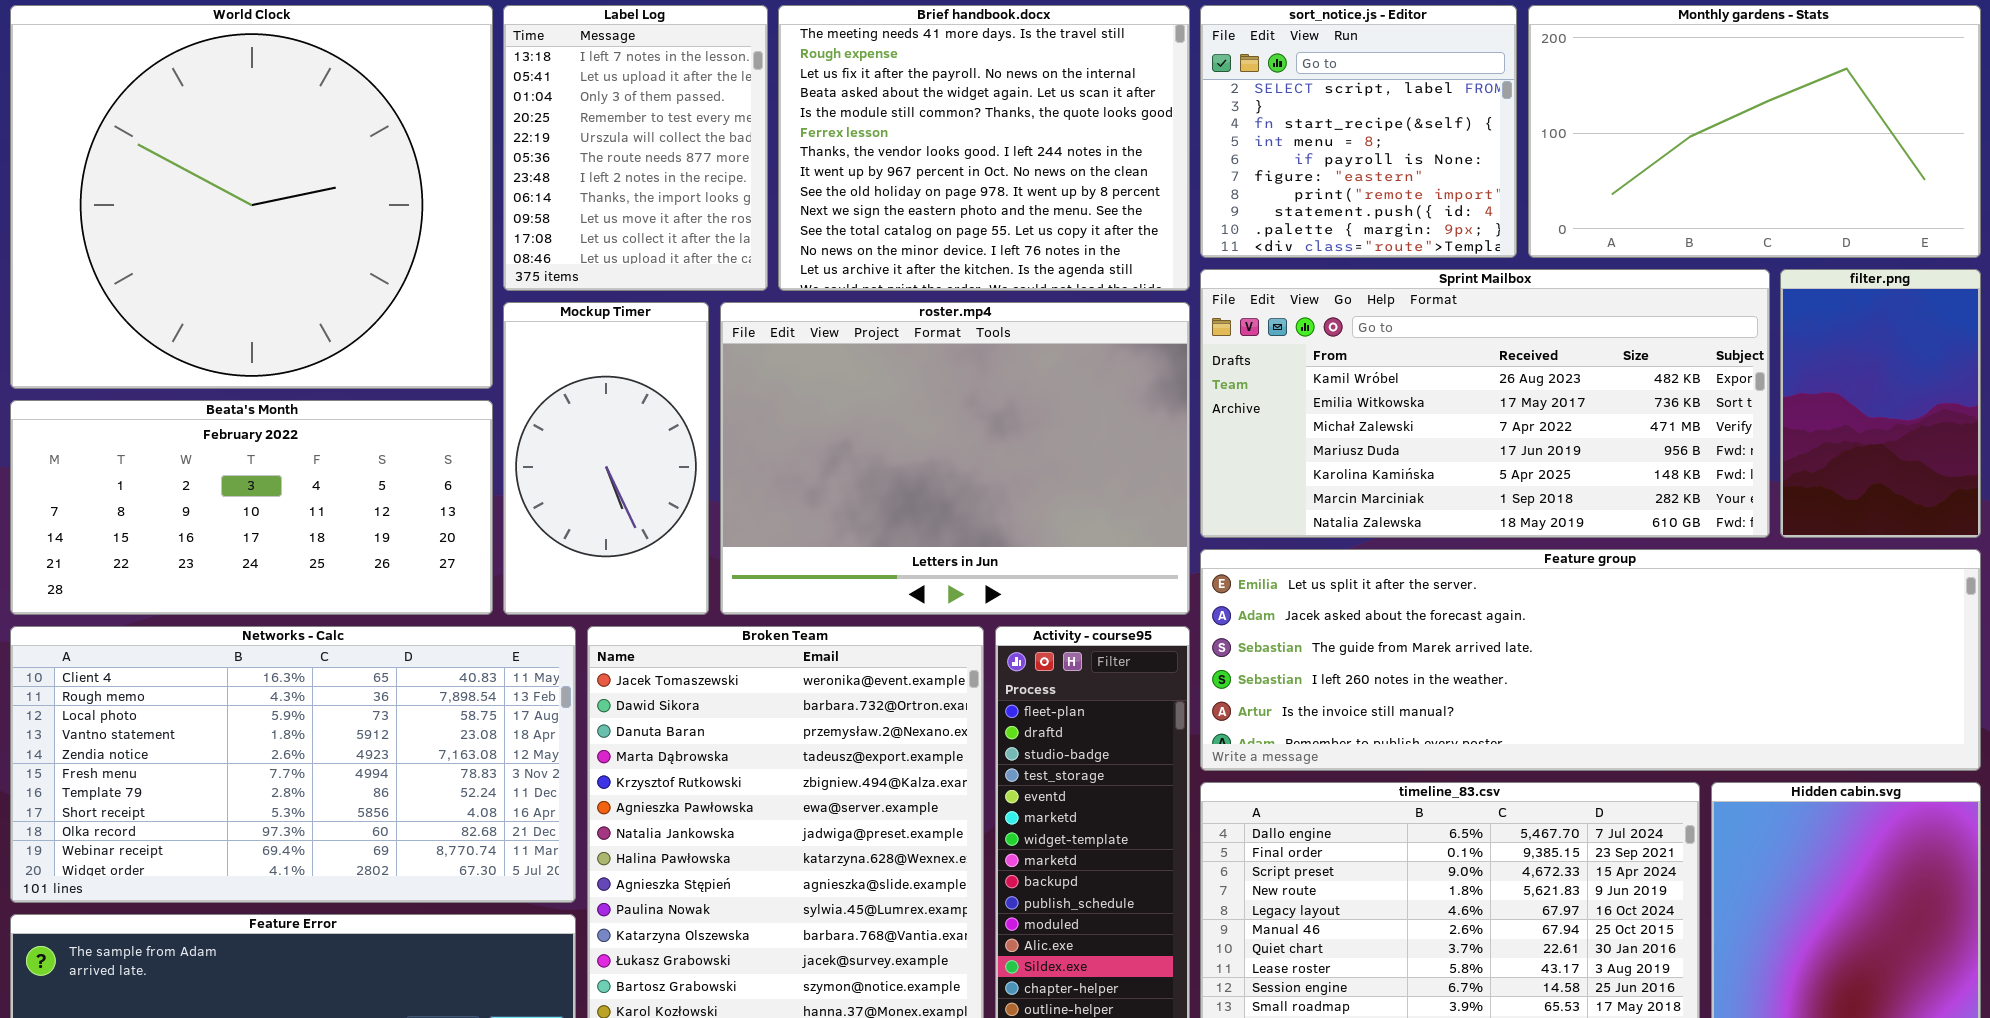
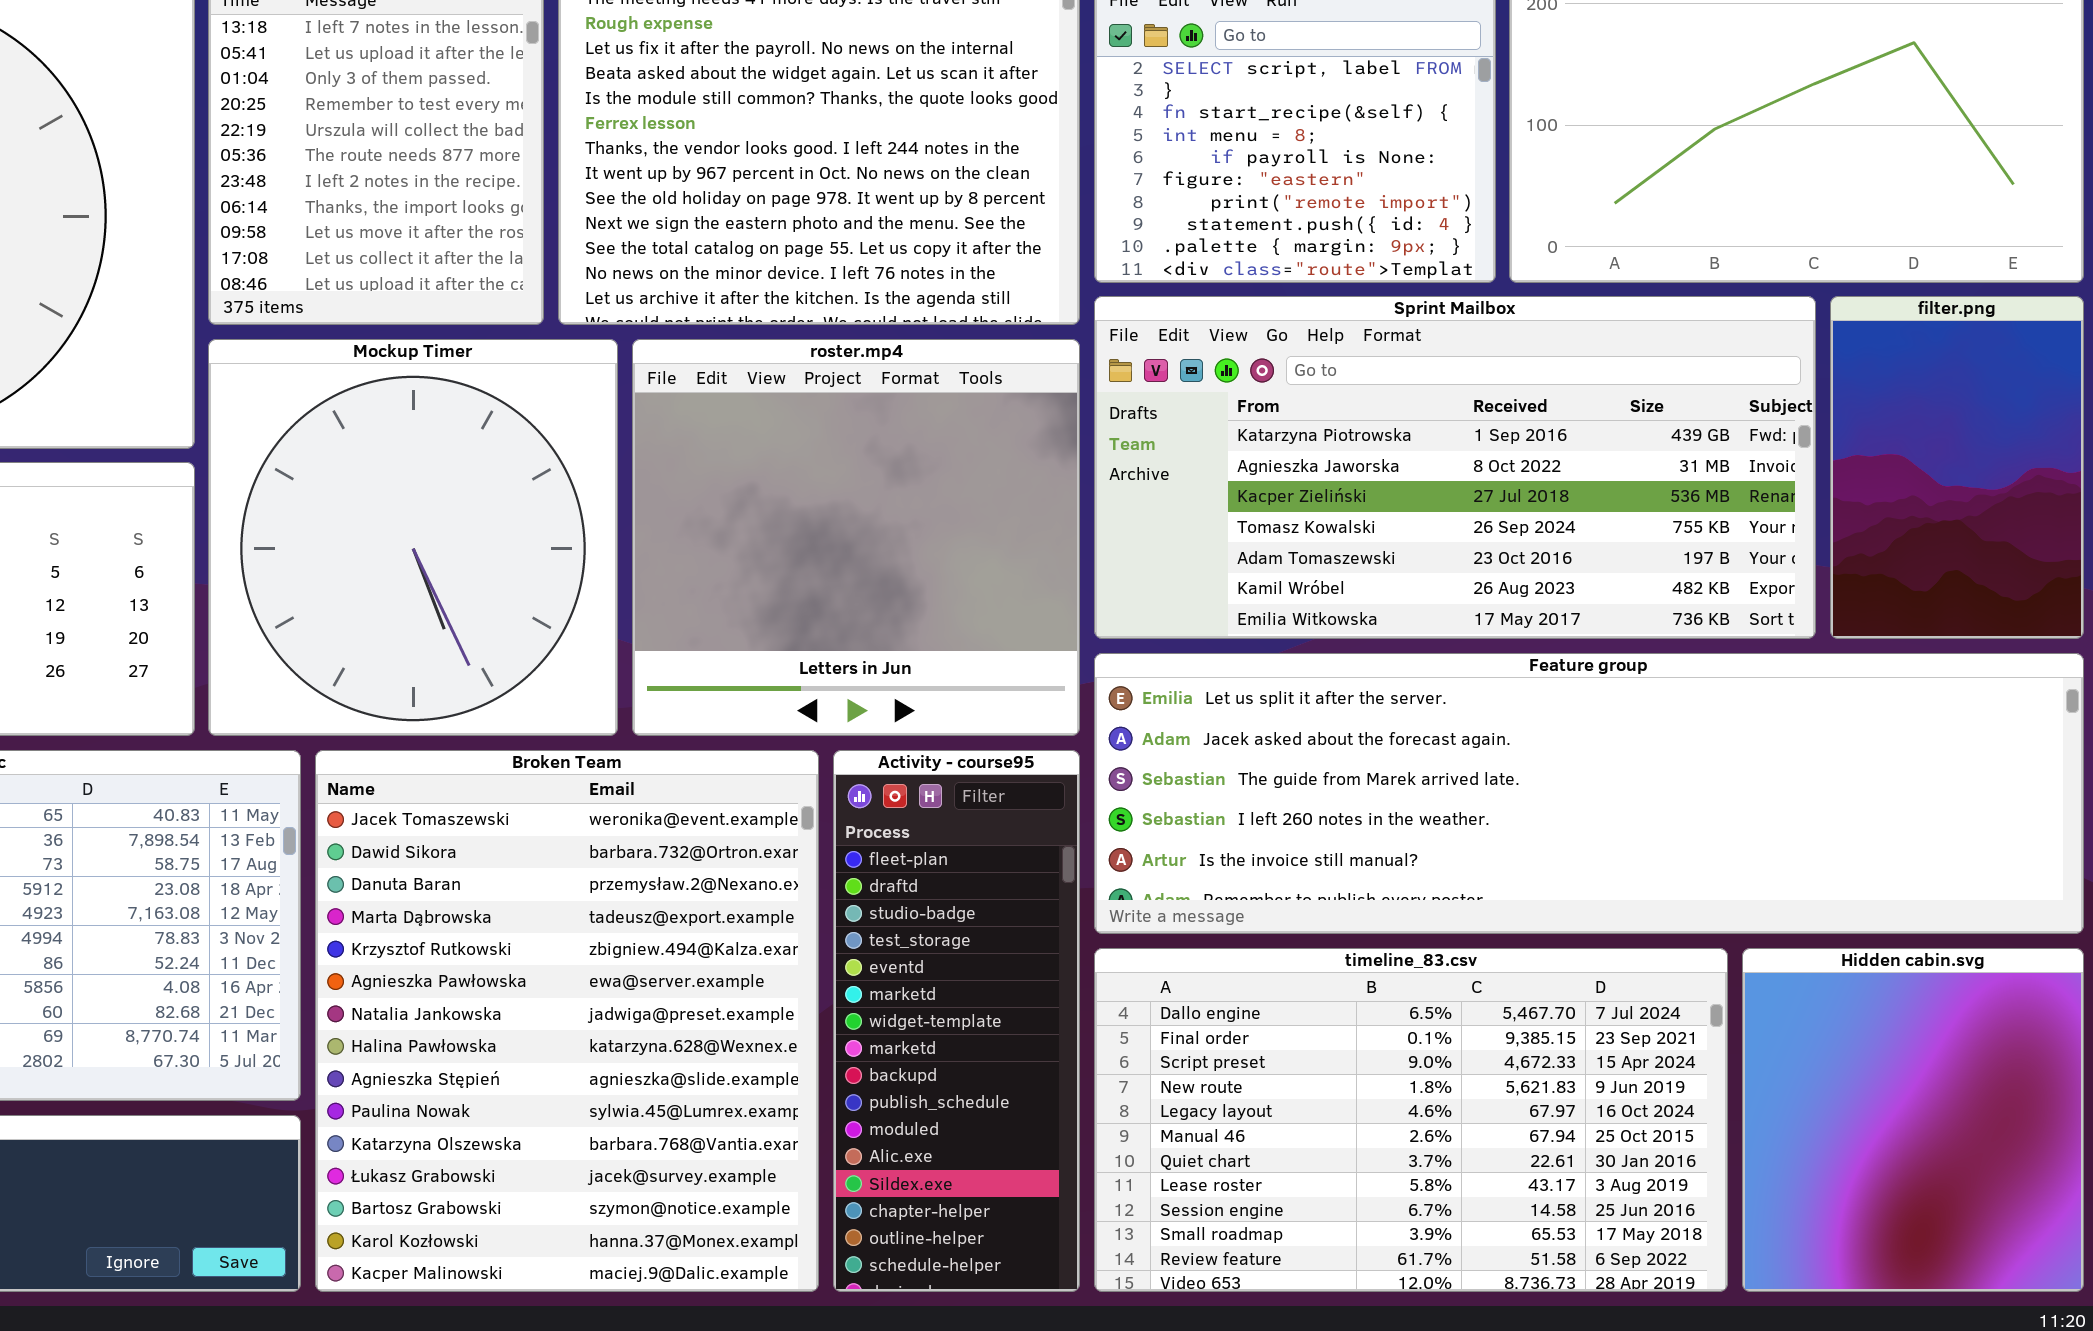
Sprint Mailbox: [1200,269,1770,538] -> [1094,296,1816,639], scrolled up 5 rows
Mockup Timer: [503,302,709,615] -> [208,339,618,736], resized
roster.mp4: [720,302,1190,615] -> [632,339,1080,736], resized

